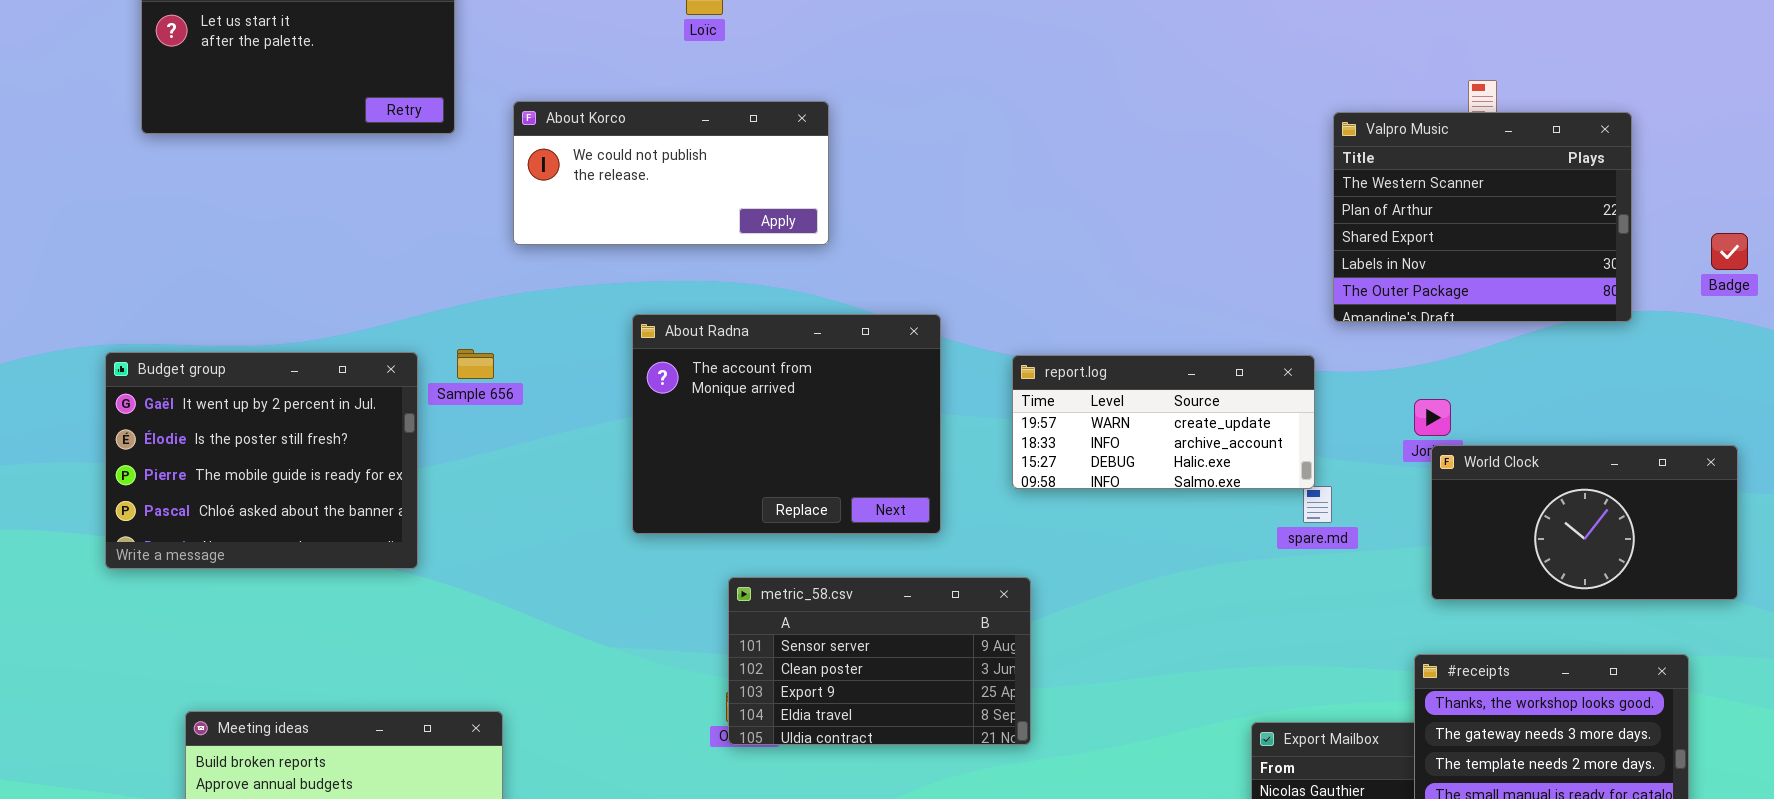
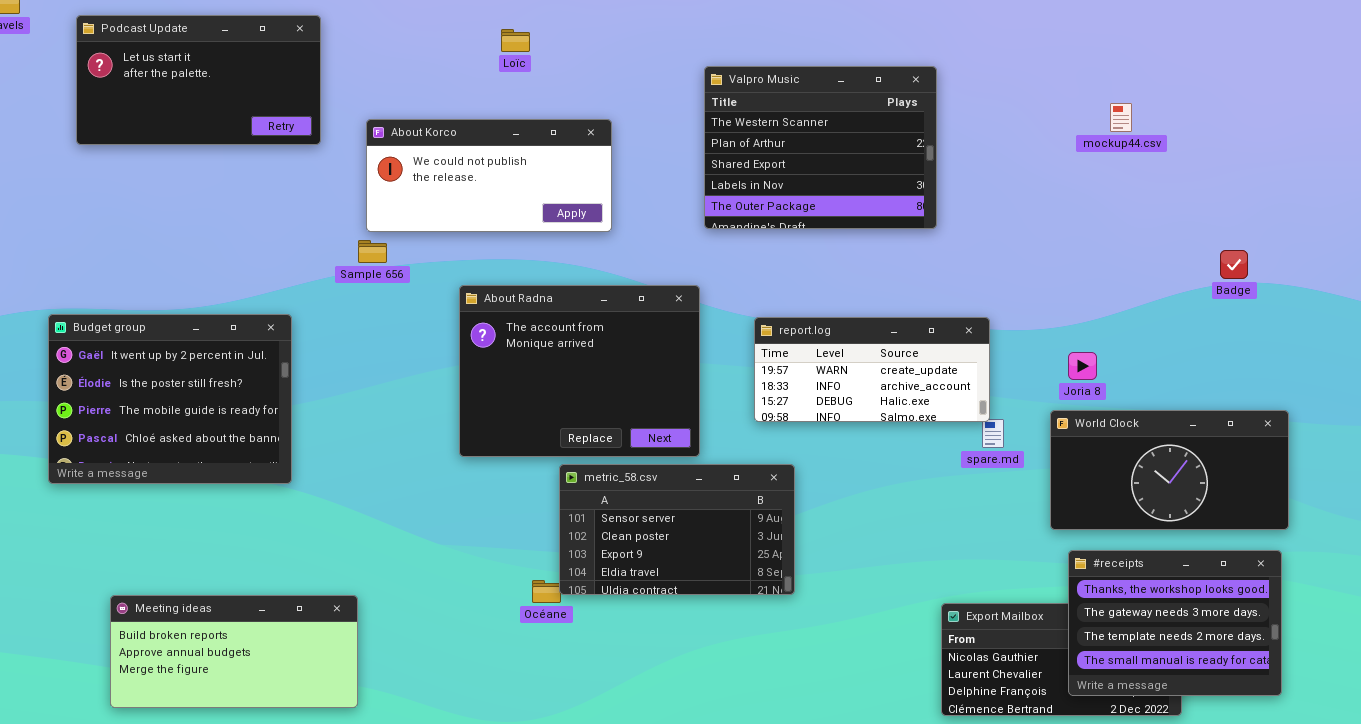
Valpro Music: [1333,112,1632,322] -> [704,66,937,229], moved
Badge: [1711,233,1748,270] -> [1220,250,1248,279], moved
Sample 656: [457,349,494,379] -> [358,240,387,263], moved
World Clock: [1431,445,1738,600] -> [1050,410,1289,530], moved
metric_58.csv: [728,577,1031,745] -> [559,464,795,595], moved

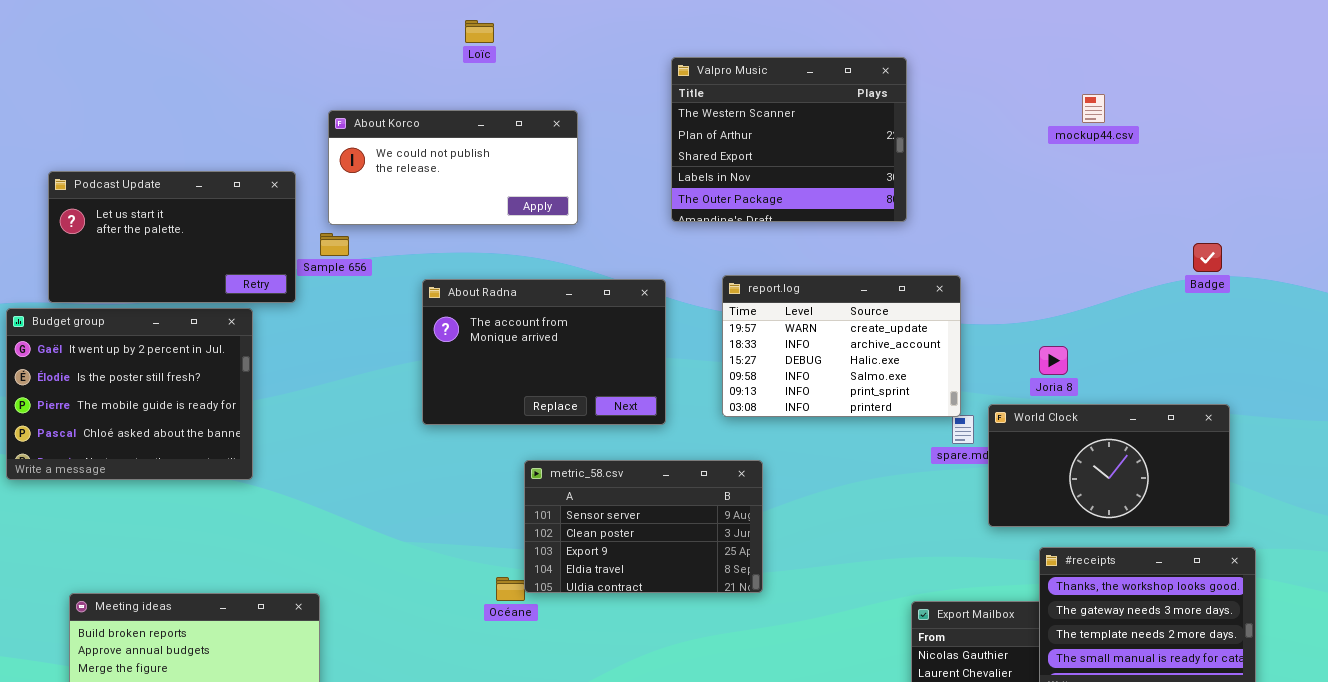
Podcast Update: [76,15,321,145] -> [48,171,296,303], moved
About Radna: [459,285,700,457] -> [422,279,666,425], resized
report.log: [754,317,990,422] -> [722,275,961,417], resized
World Clock: [1050,410,1289,530] -> [988,404,1230,527], moved

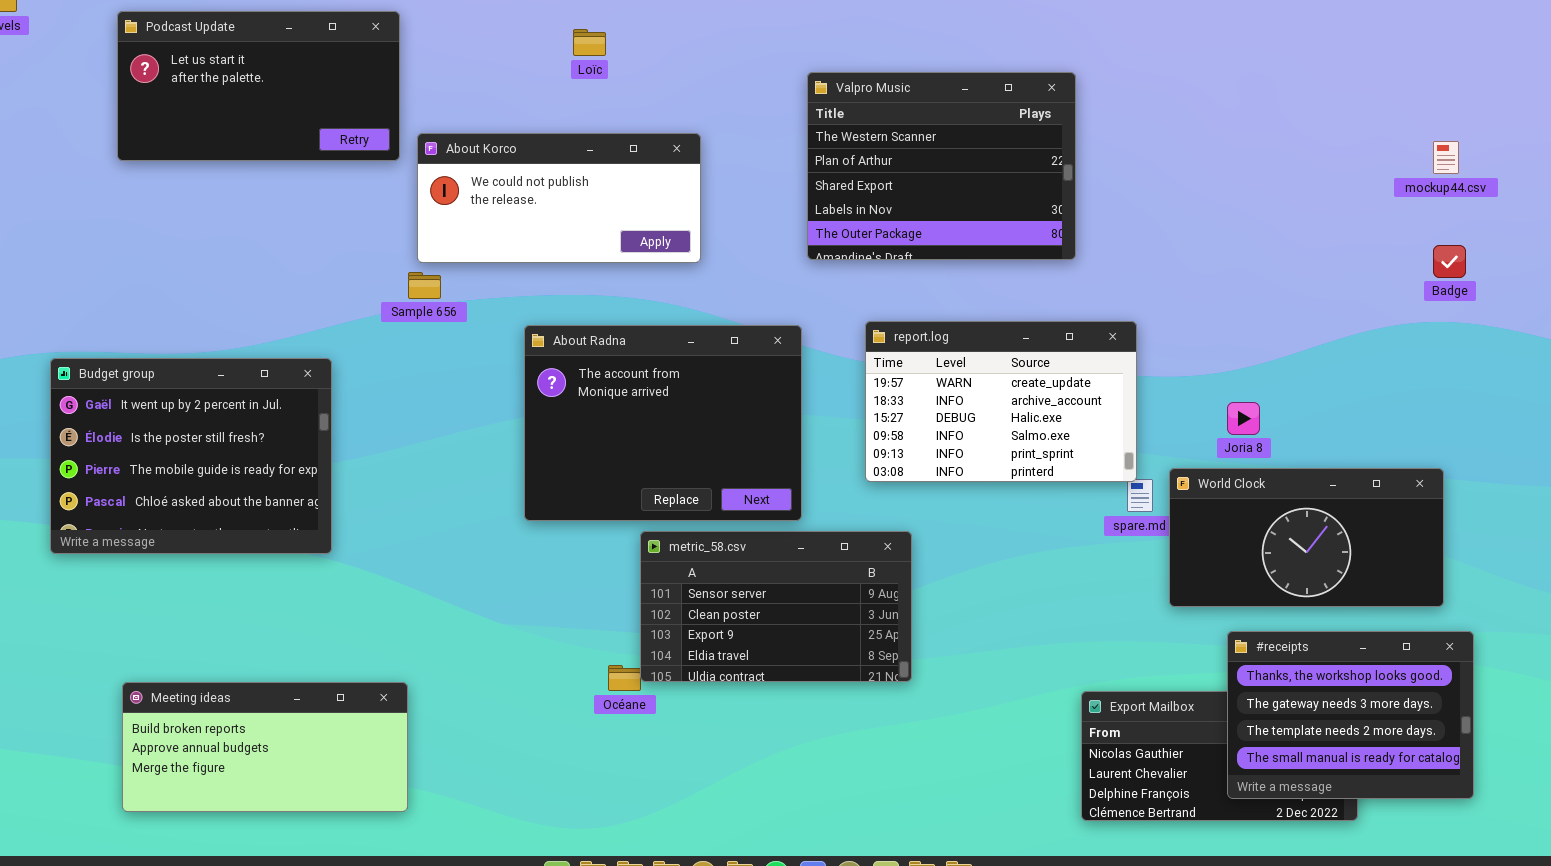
mockup44.csv: [1082,94,1105,123] -> [1433,141,1459,174], moved
Podcast Update: [48,171,296,303] -> [117,11,400,161], moved
Badge: [1193,243,1222,272] -> [1433,245,1466,278], moved
About Radna: [422,279,666,425] -> [524,325,802,521], resized

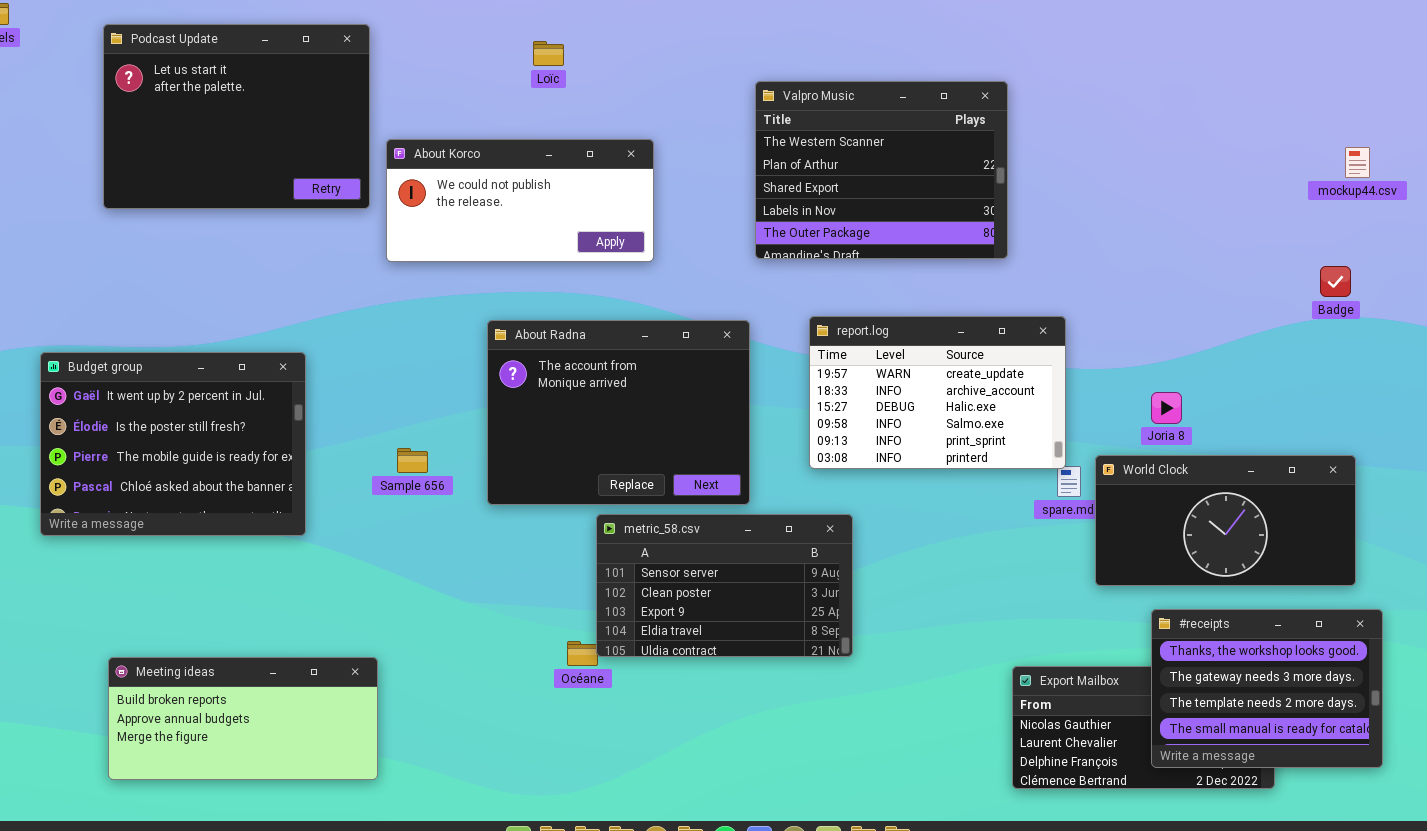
Podcast Update: [117,11,400,161] -> [103,24,370,209], resized
Badge: [1433,245,1466,278] -> [1320,266,1351,297], moved
Sample 656: [408,272,441,299] -> [397,448,428,473], moved

